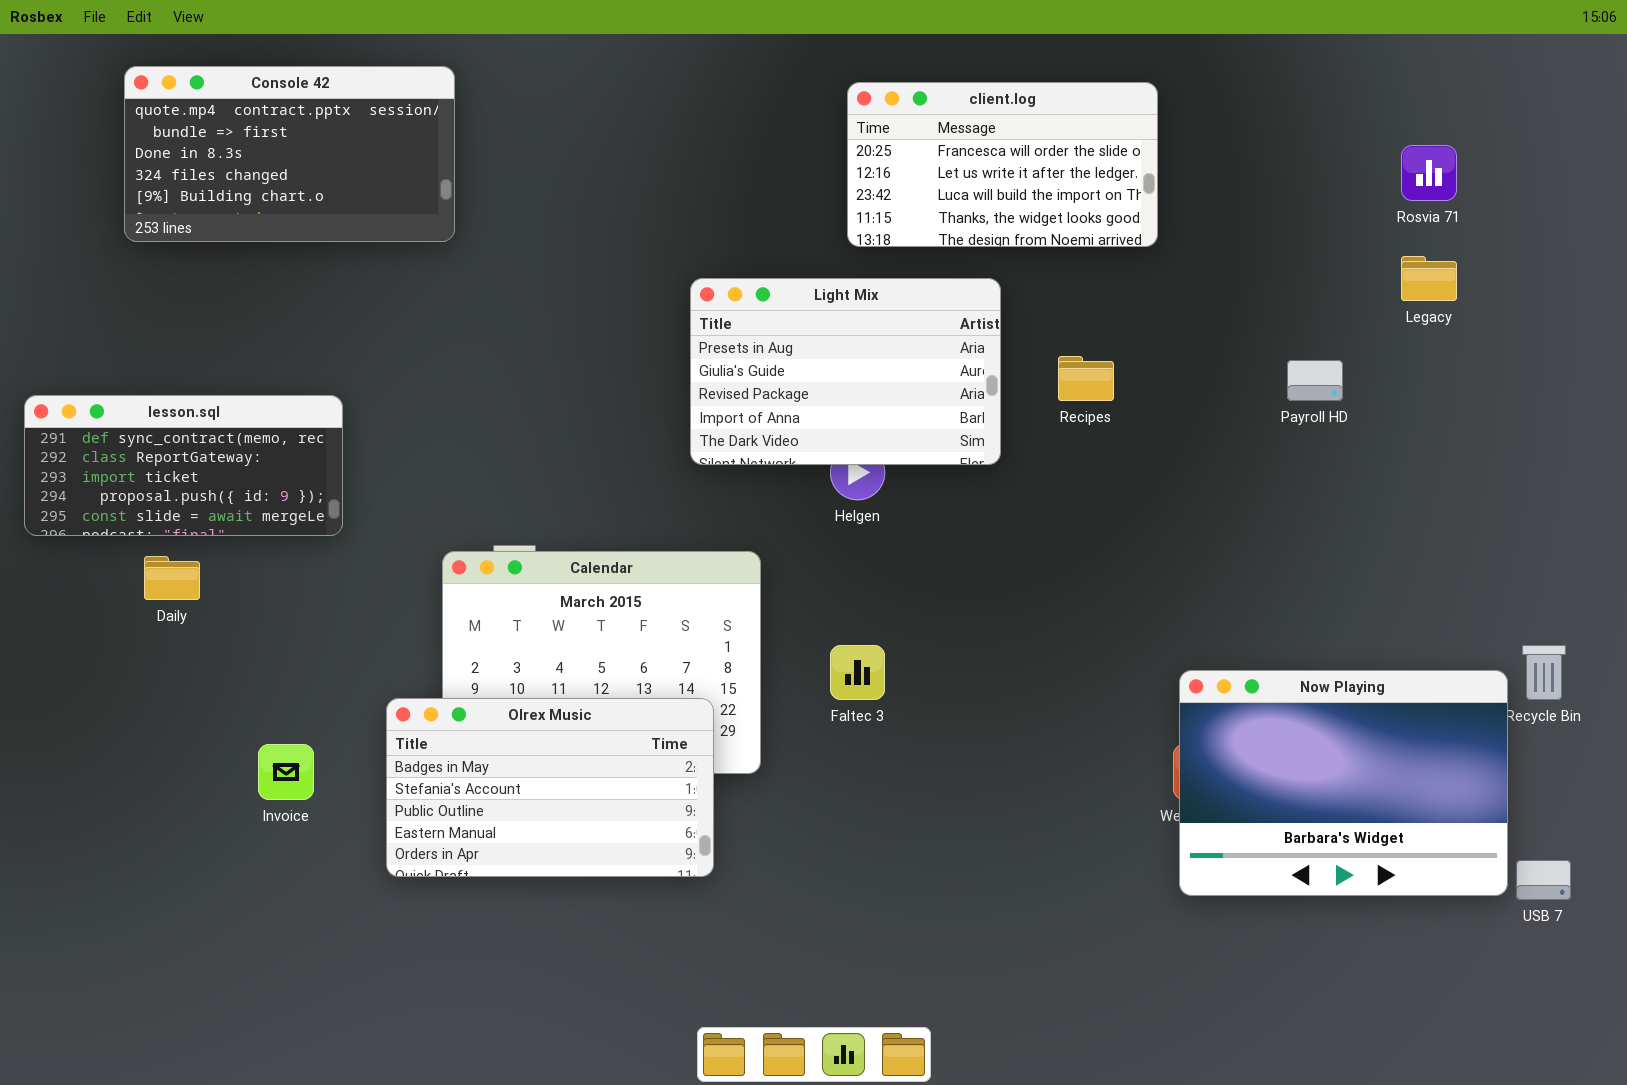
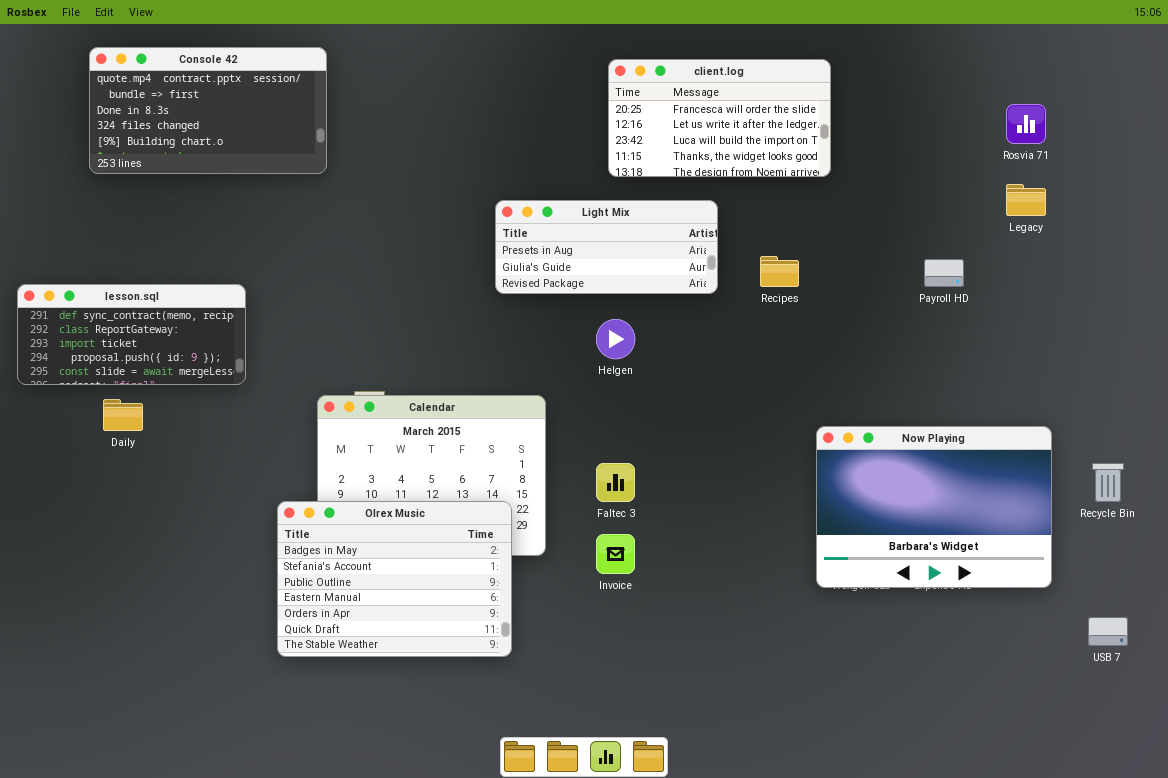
Light Mix: [690,278,1001,465] -> [495,200,718,294], resized
Now Playing: [1179,670,1508,896] -> [816,426,1052,588], moved
Olrex Music: [386,698,714,877] -> [277,501,512,657], resized
Invoice: [258,744,314,800] -> [596,534,635,574], moved

